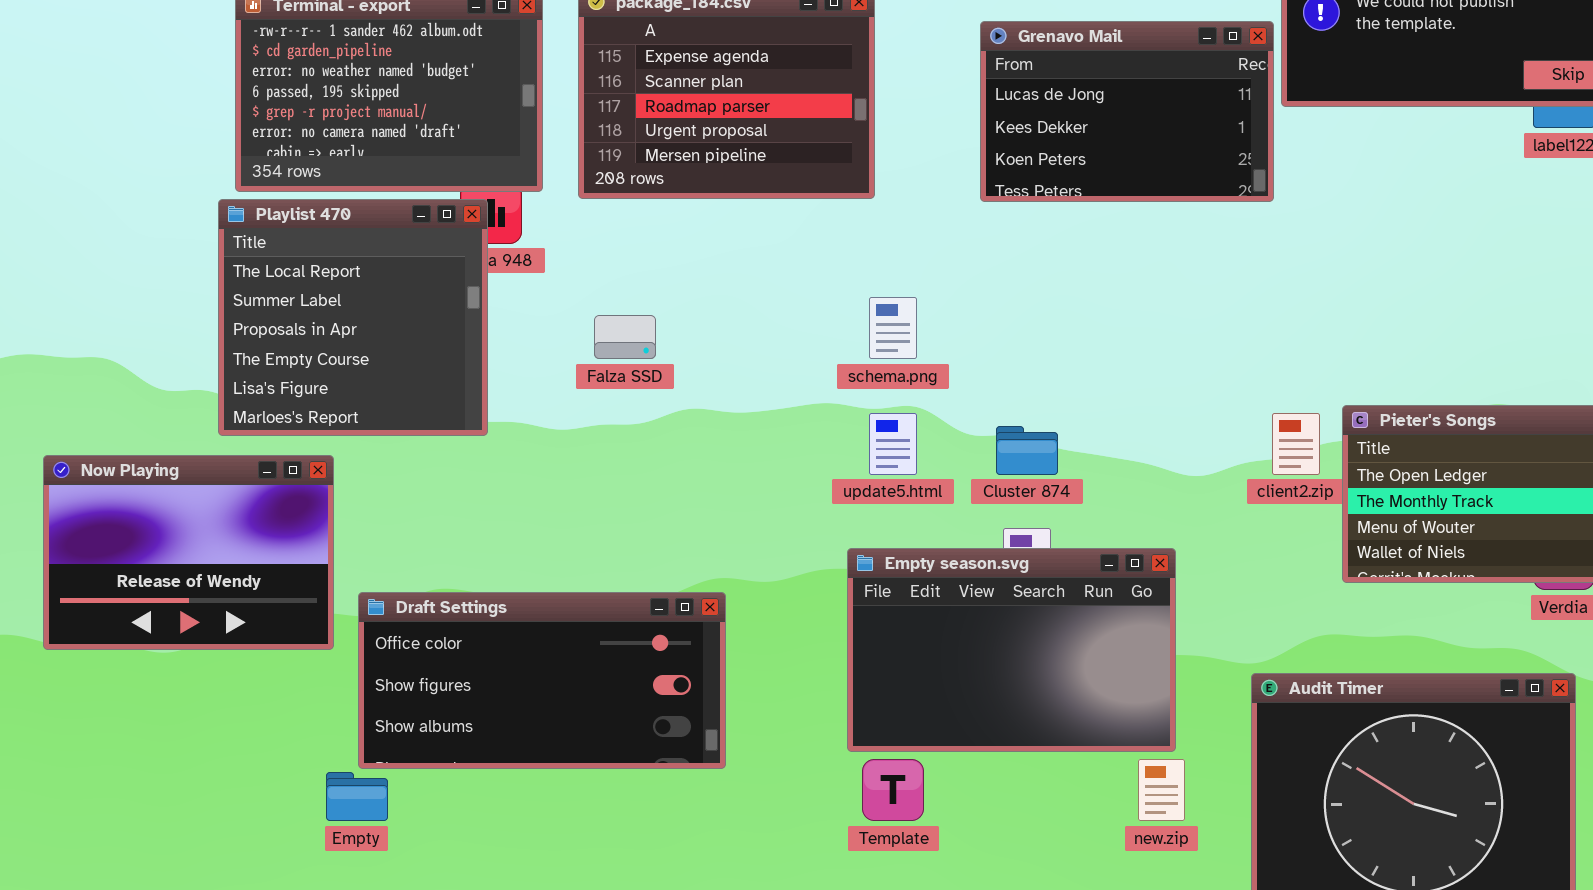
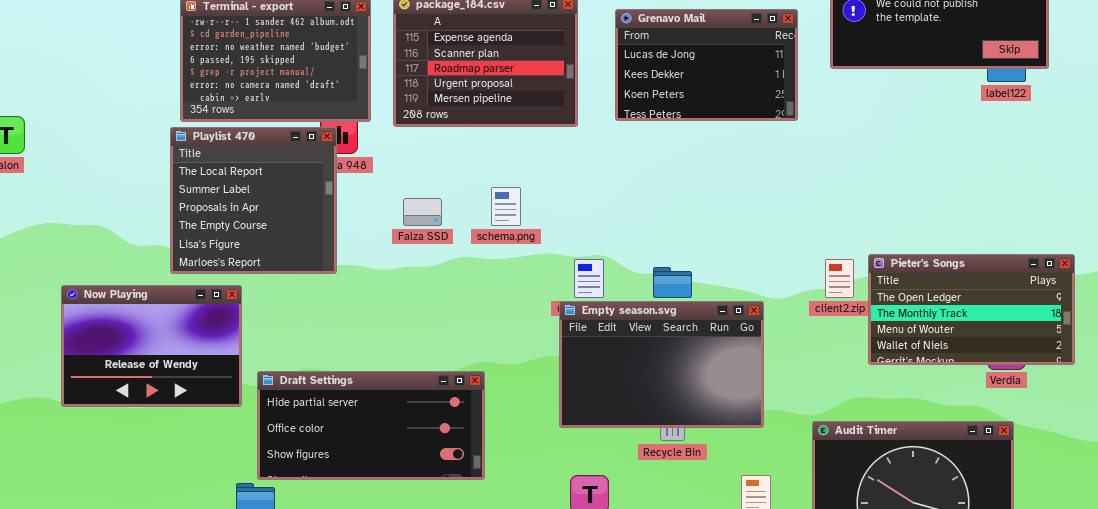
Grenavo Mail: [980,21,1274,202] -> [615,9,798,121], moved
schema.png: [869,297,917,359] -> [491,187,521,226], moved
Empty season.svg: [847,548,1176,752] -> [559,301,764,428], moved
Draft Settings: [358,592,726,769] -> [257,371,485,480], scrolled up 1 row

